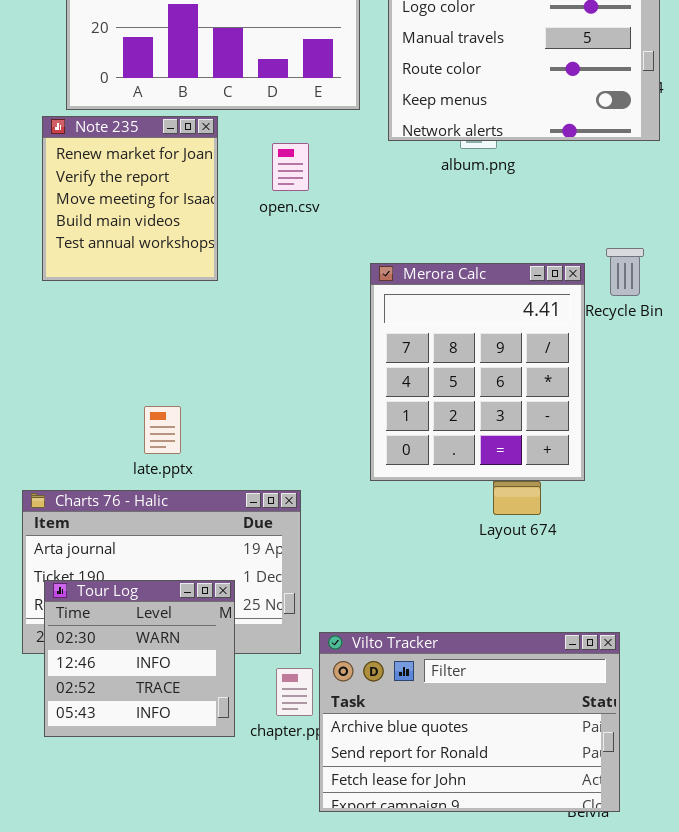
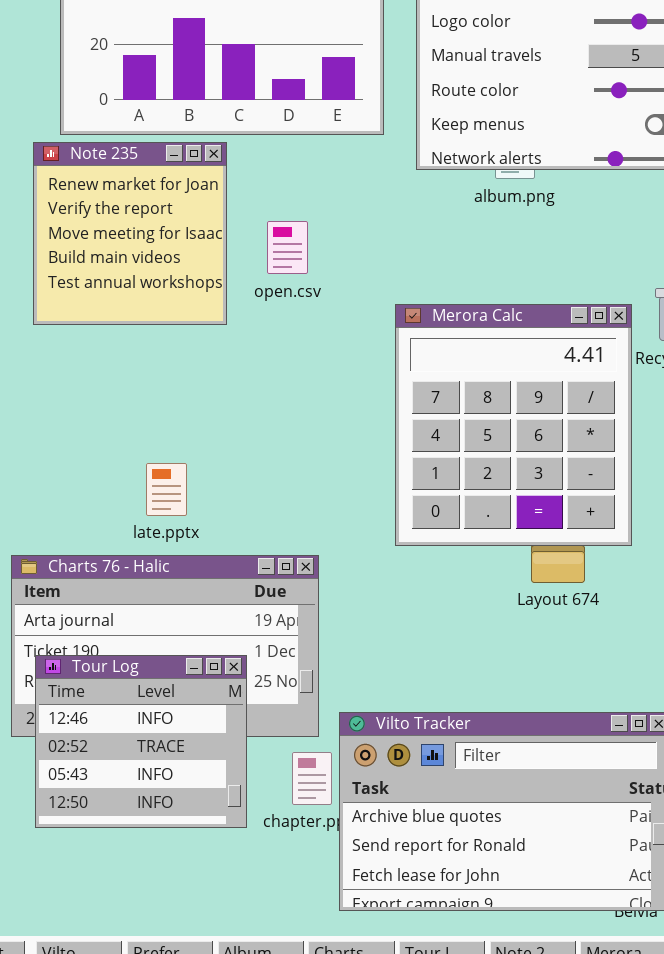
open.csv: [272,143,309,191] -> [267,221,308,274], moved
Tour Log: [44,580,235,737] -> [35,655,247,828], scrolled down 1 row

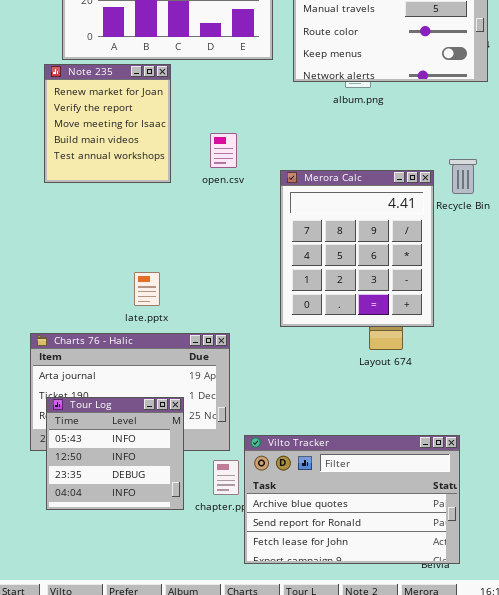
open.csv: [267,221,308,274] -> [210,133,237,168], moved
late.pptx: [146,463,187,516] -> [134,272,160,306], moved
Tour Log: [35,655,247,828] -> [46,397,184,510], scrolled down 2 rows

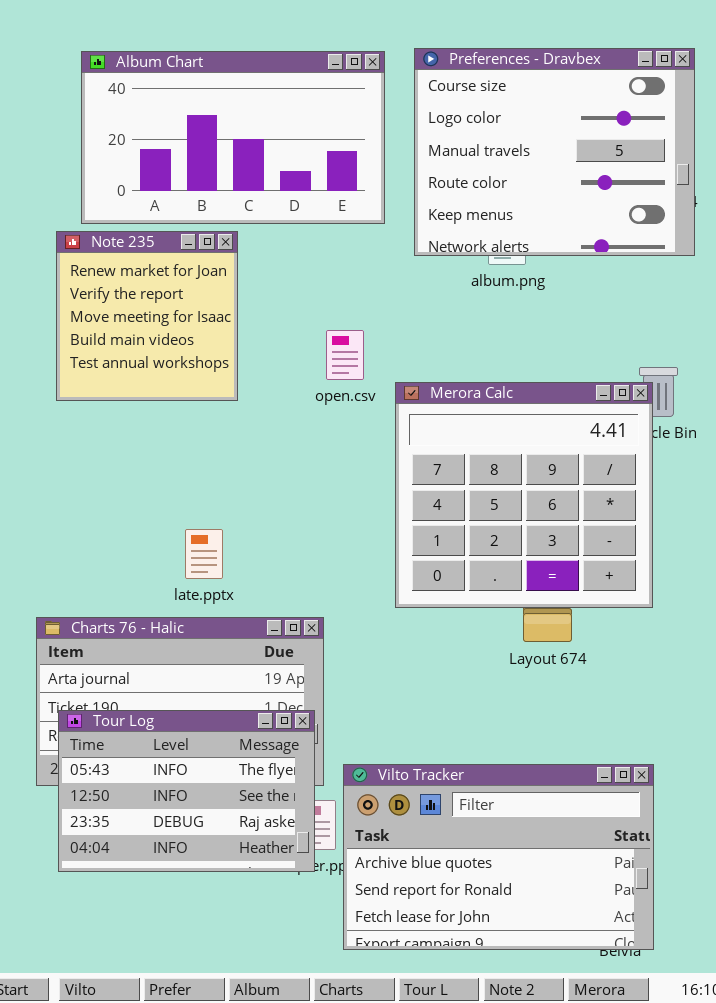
open.csv: [210,133,237,168] -> [326,330,364,380], moved
Merora Calc: [280,170,434,327] -> [395,382,653,608], resized
Tour Log: [46,397,184,510] -> [58,710,315,872], resized

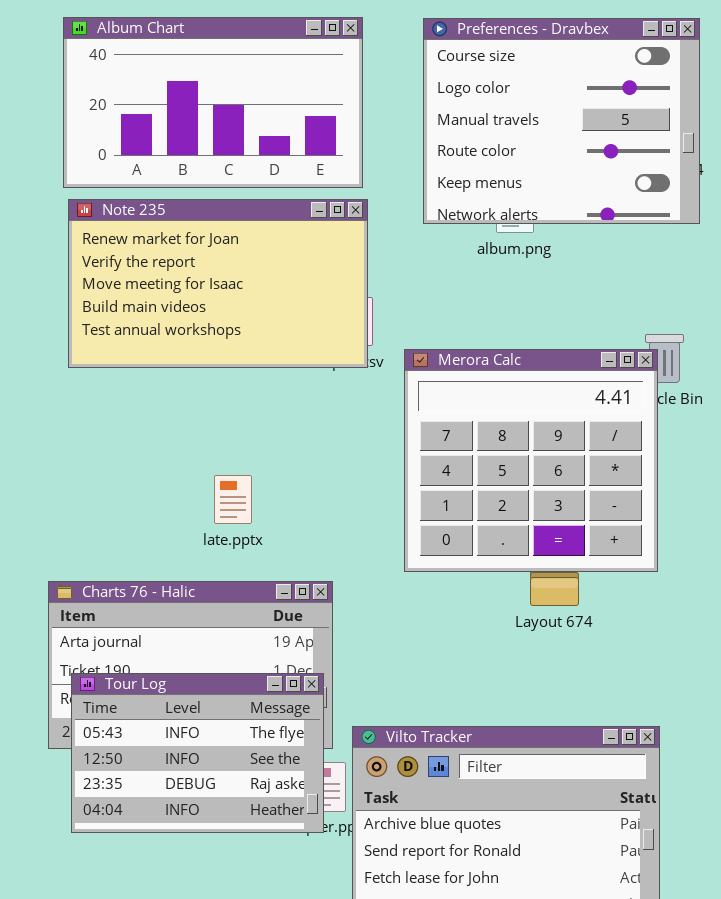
Album Chart: [81,51,385,224] -> [63,17,363,188], moved
Note 235: [56,231,238,401] -> [68,199,368,368], resized
late.pptx: [185,529,223,579] -> [214,475,252,524], moved

